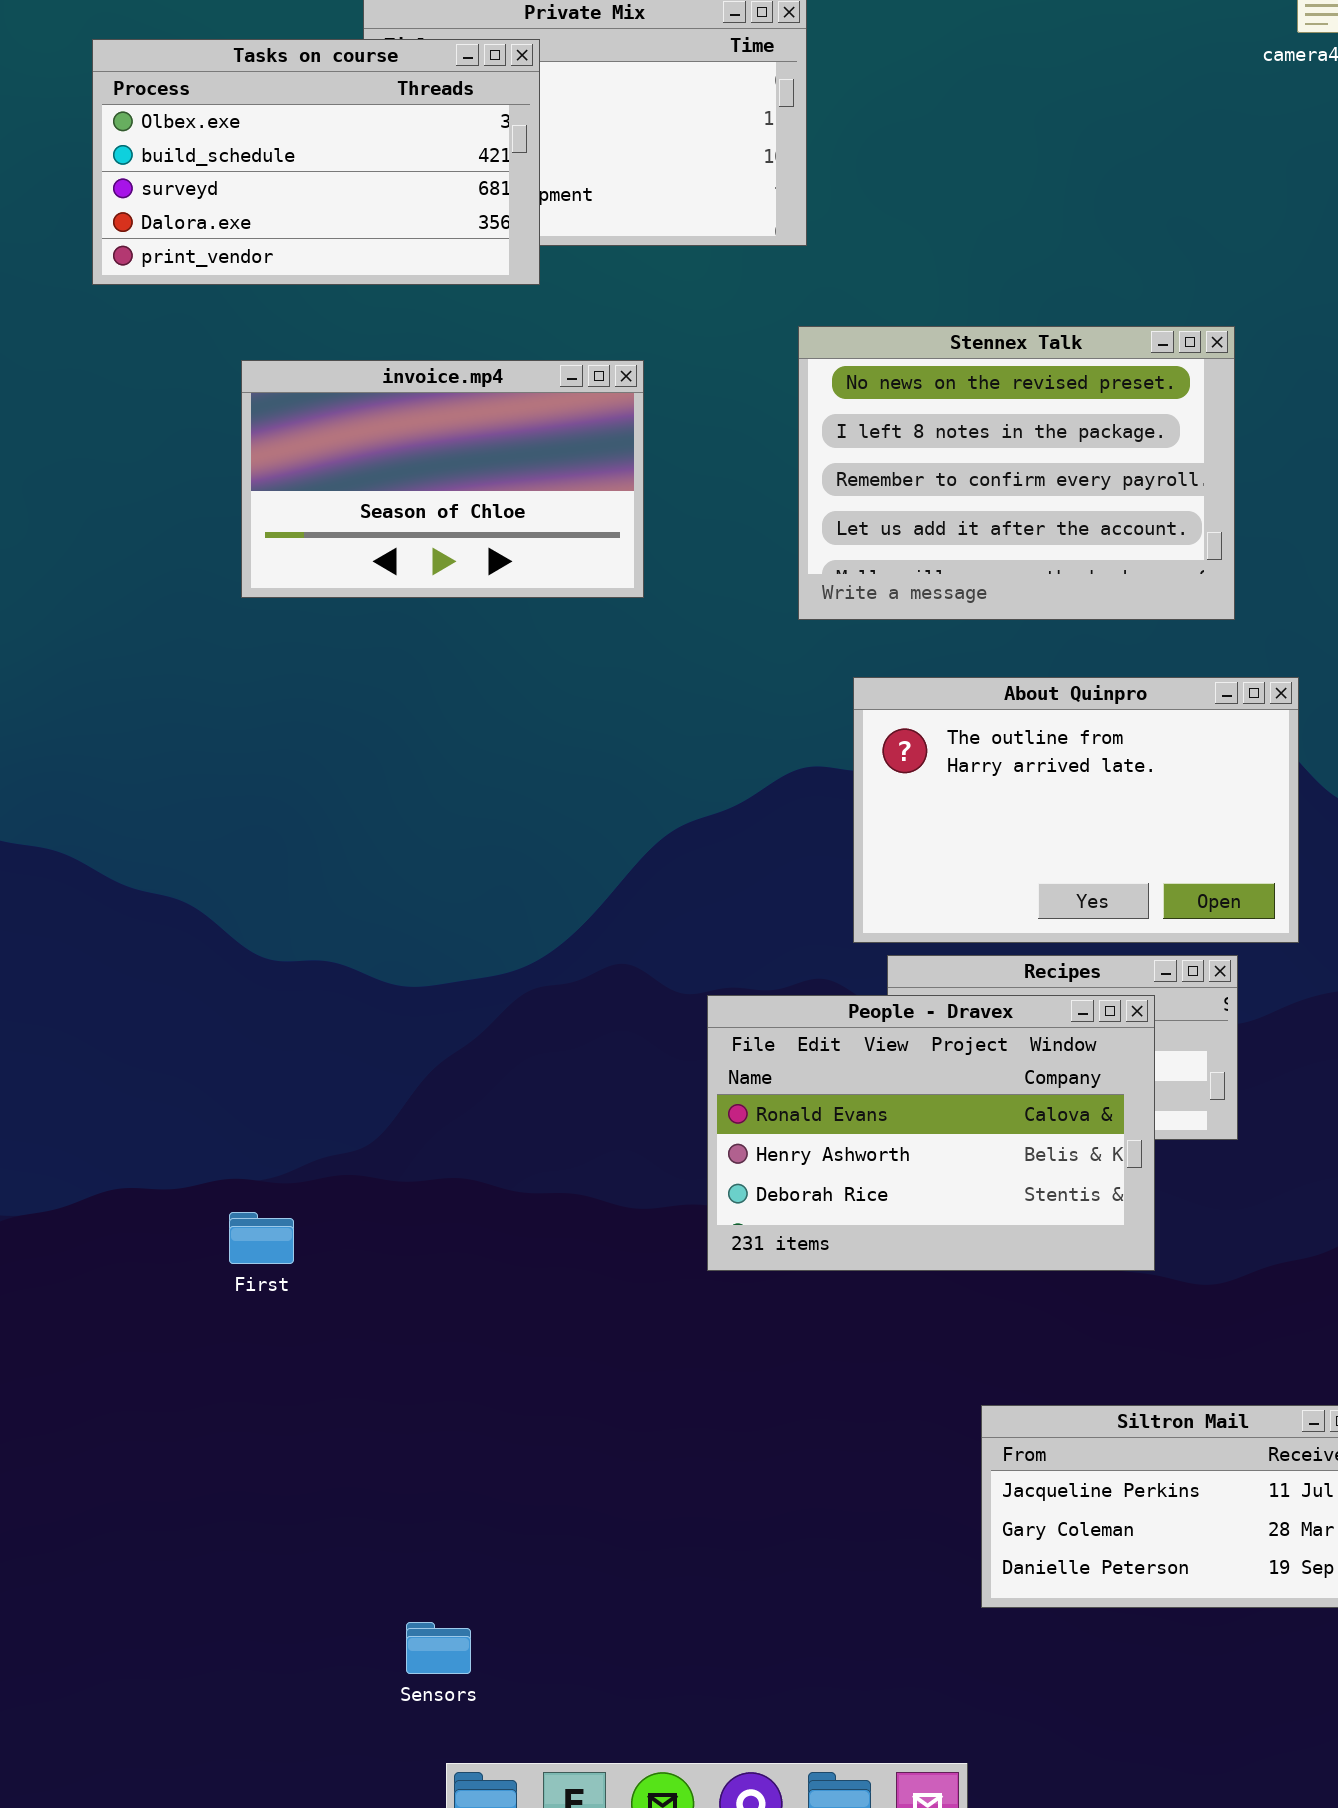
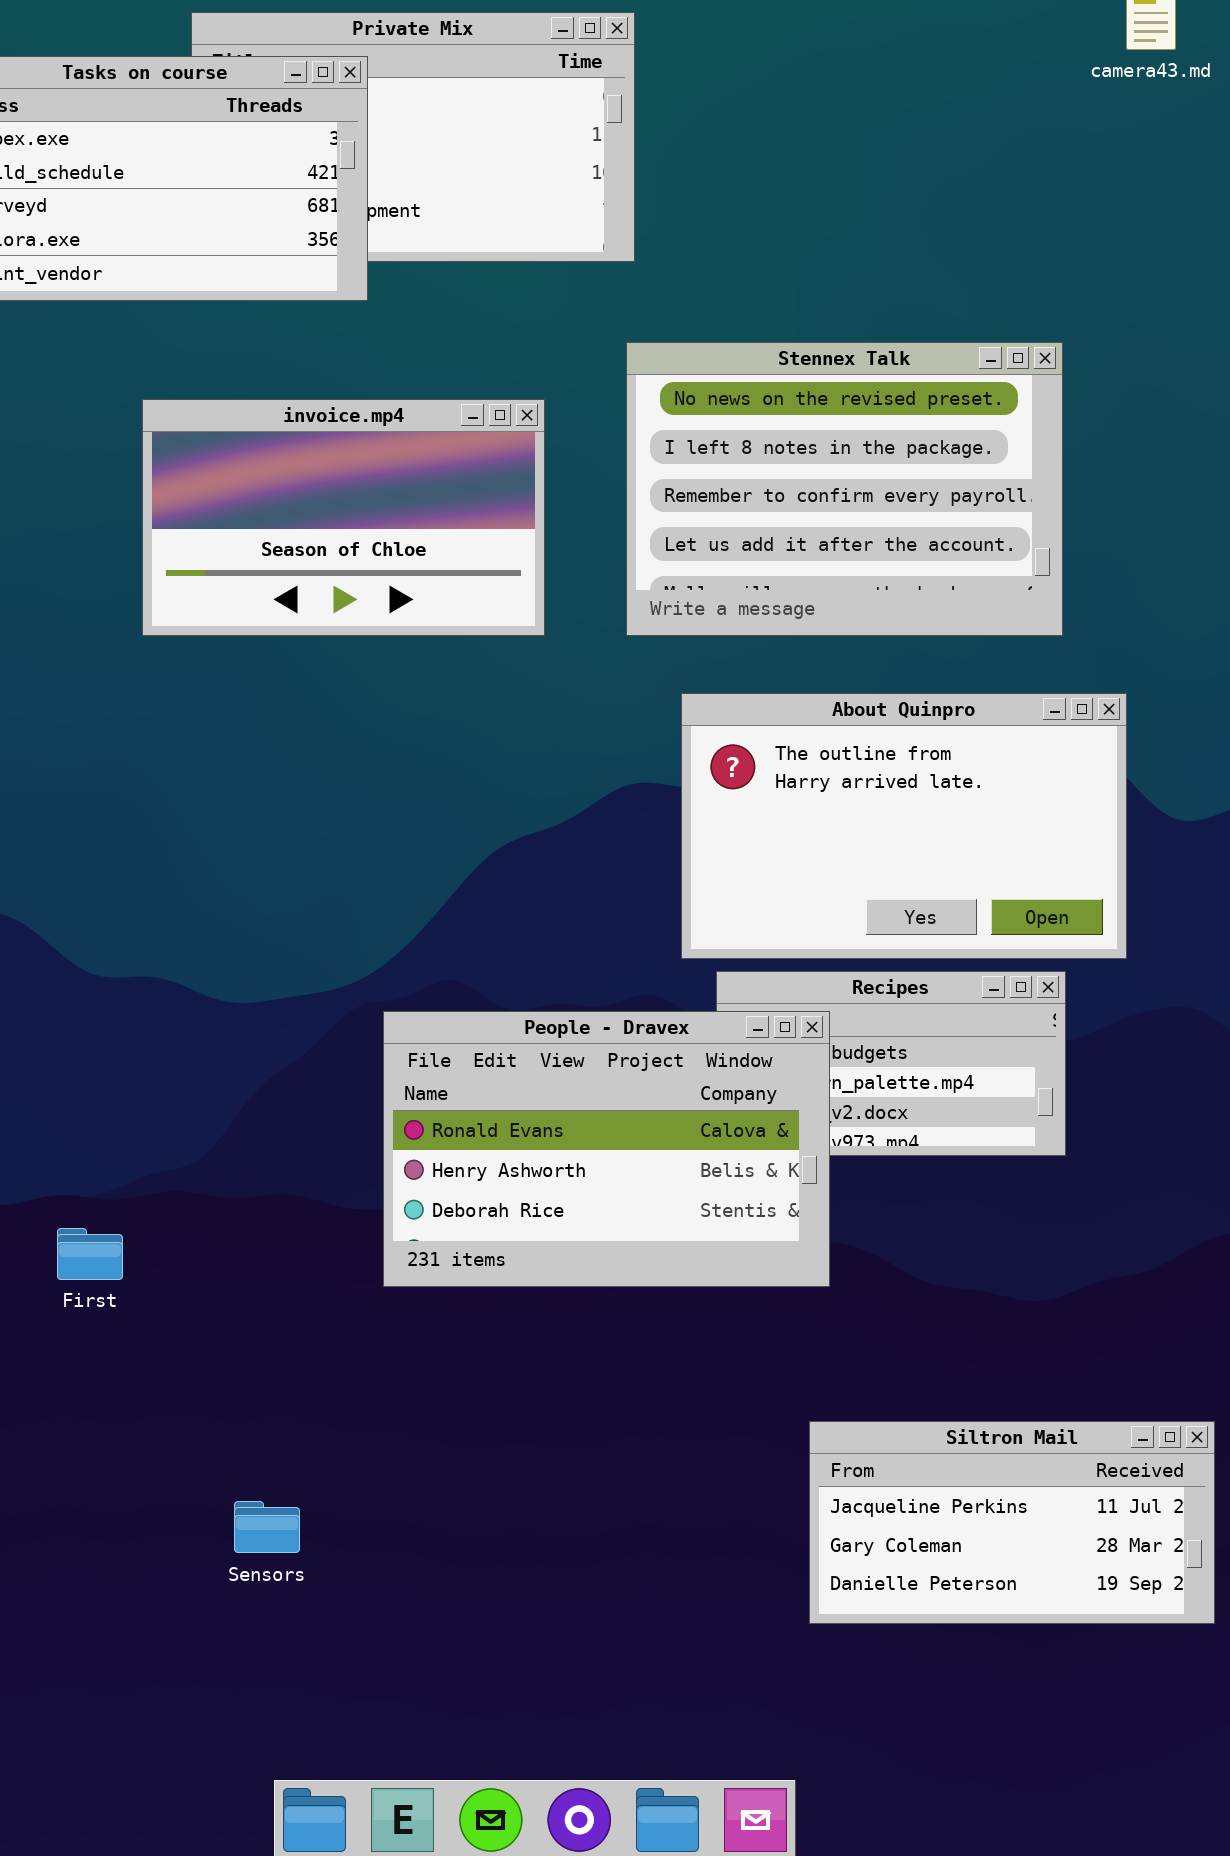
invoice.mp4: [241,360,644,598] -> [142,399,545,636], moved
People - Dravex: [707,995,1155,1271] -> [383,1011,830,1287], moved
Sensors: [406,1622,471,1674] -> [234,1501,300,1553], moved

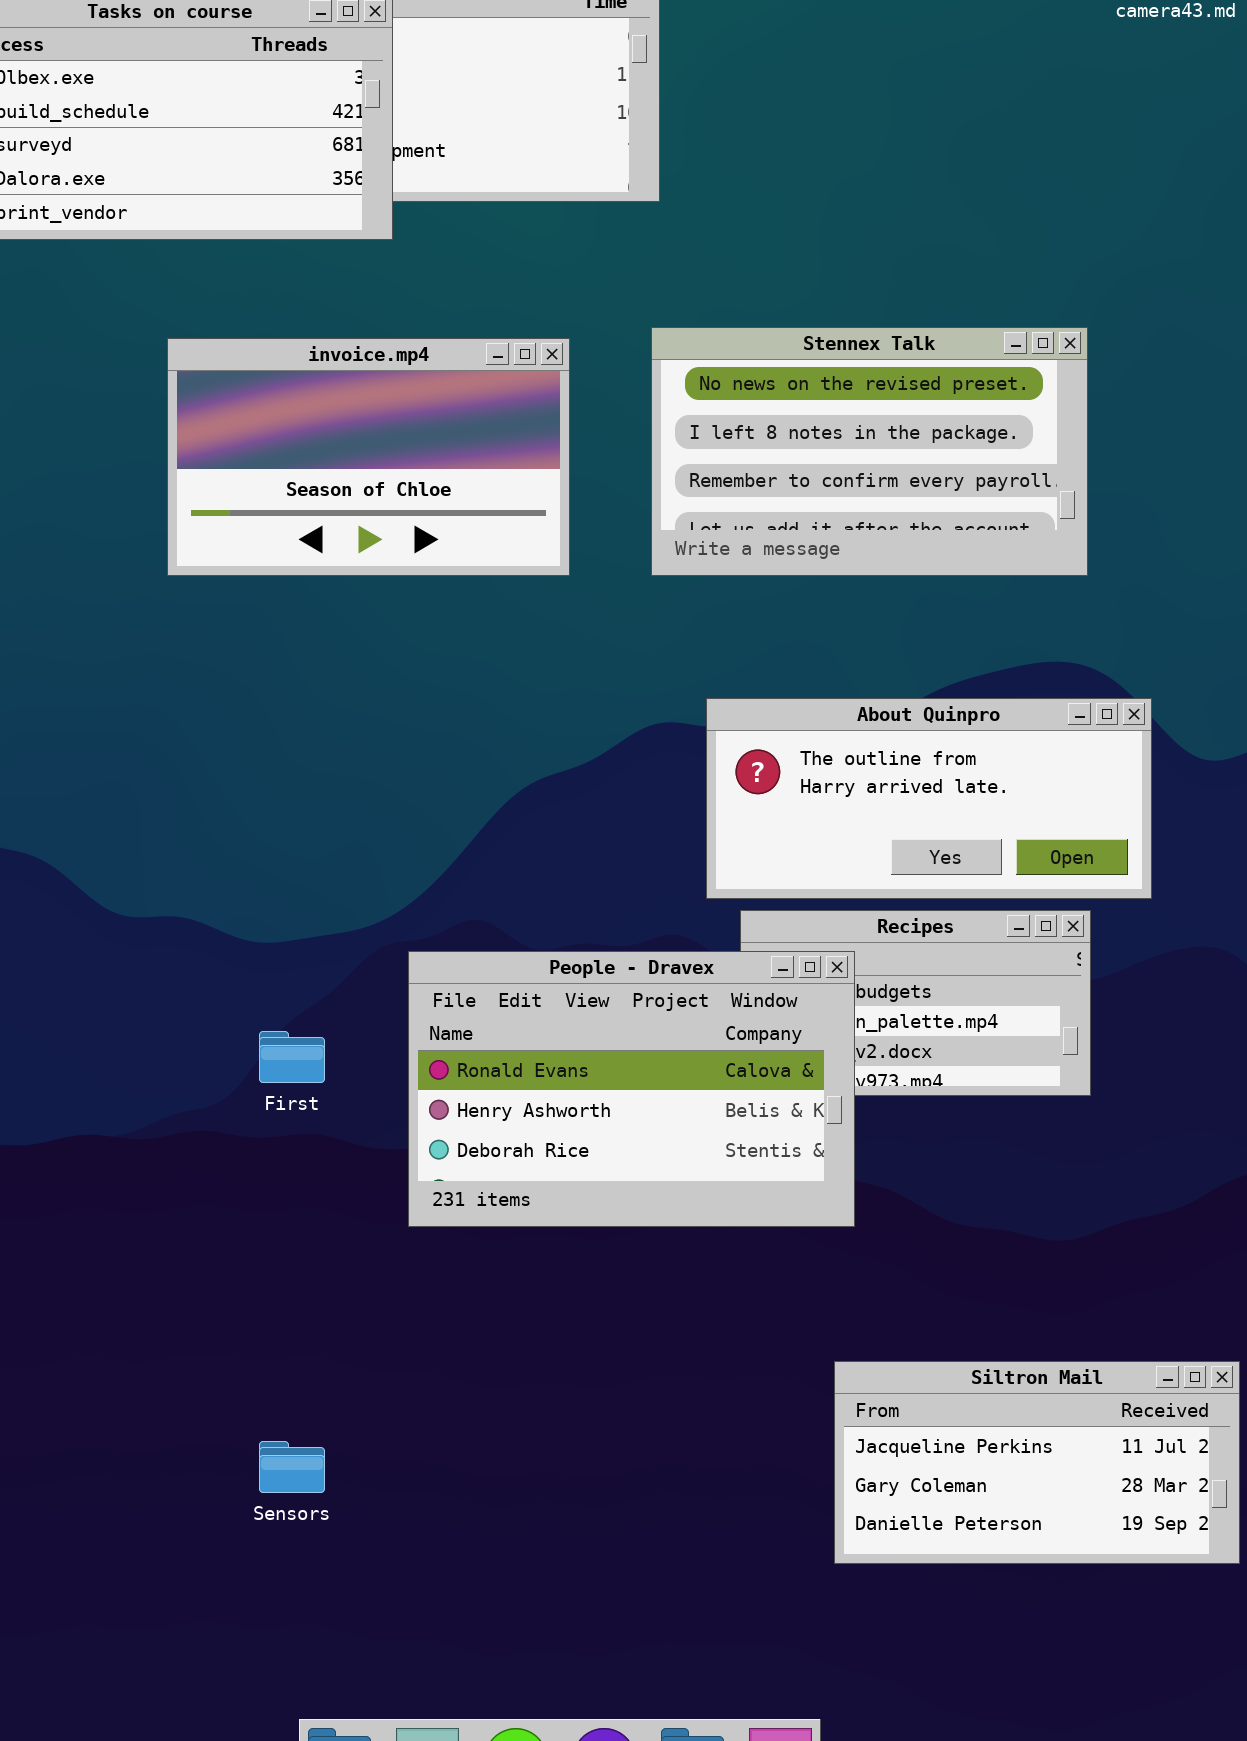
Stennex Talk: [626,342,1063,636] -> [651,327,1088,576], resized
About Quinpro: [681,693,1127,959] -> [706,698,1152,899], resized
First: [57,1228,123,1280] -> [259,1031,325,1083], moved

